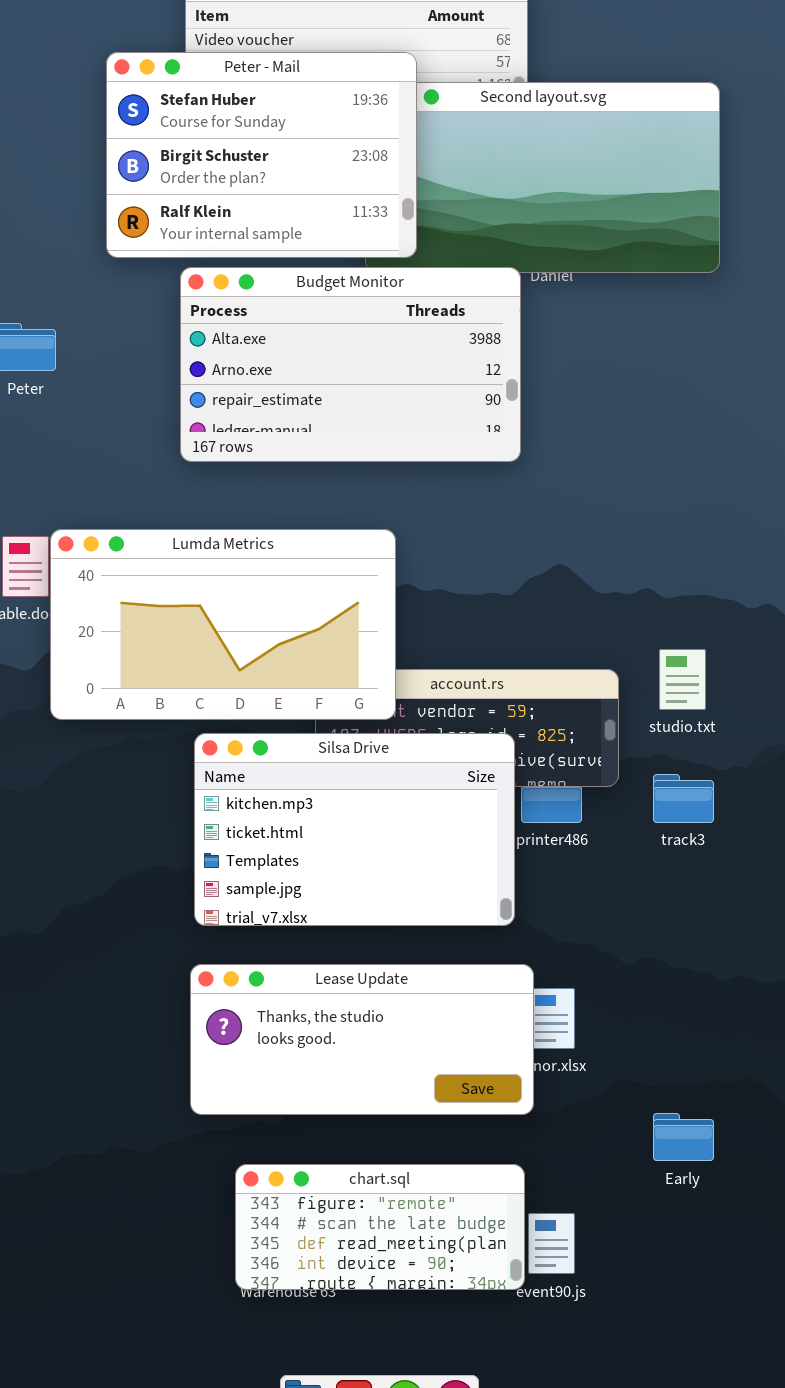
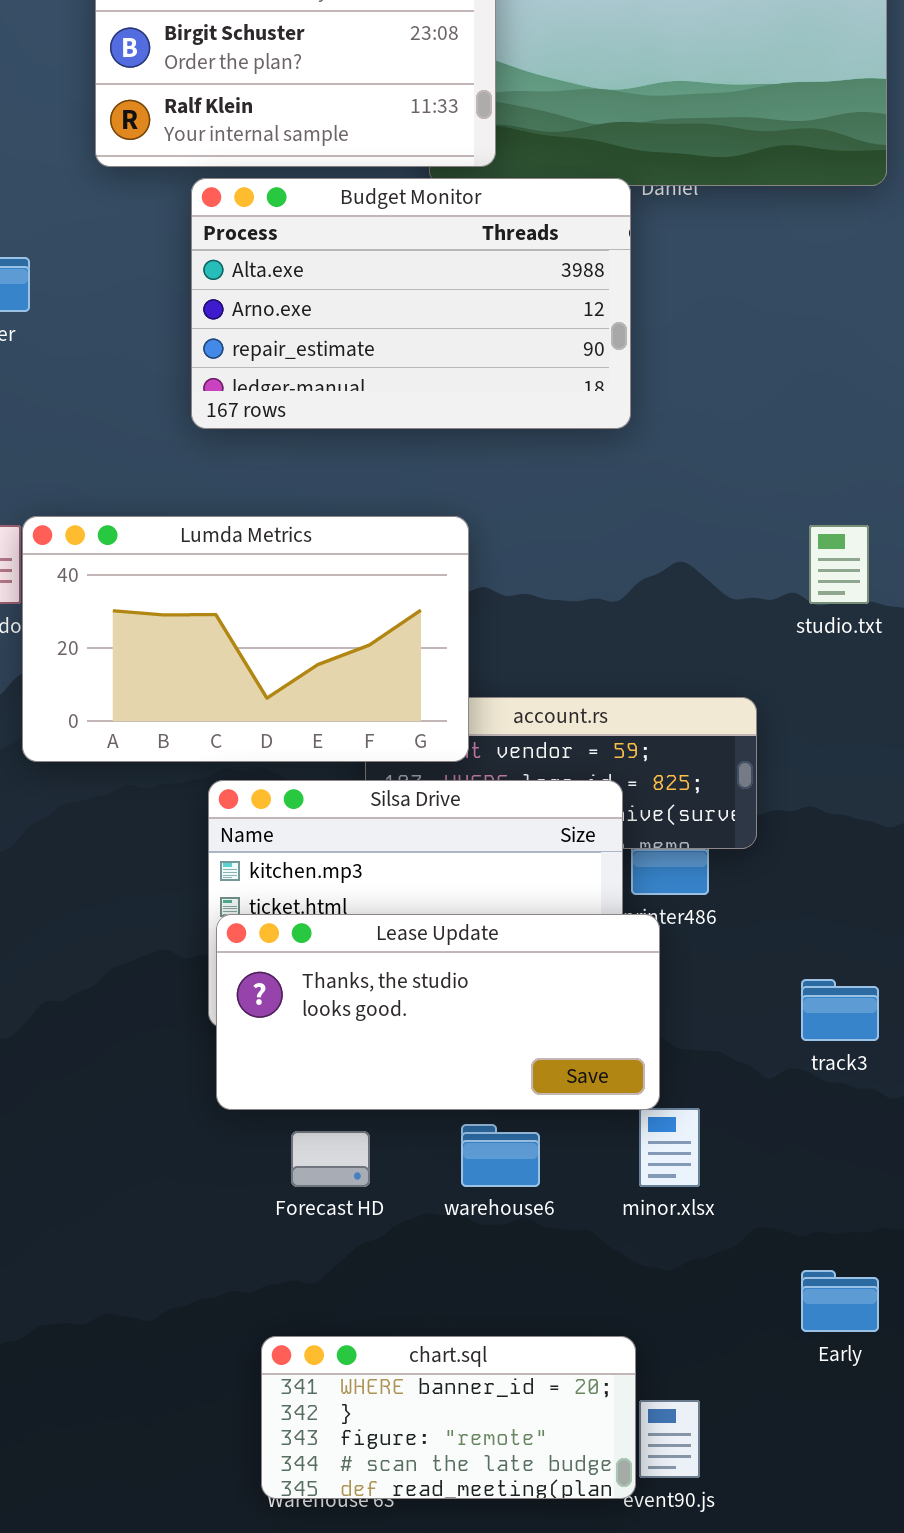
studio.txt: [659,649,706,710] -> [809,525,869,604], moved
track3: [653,774,714,823] -> [801,979,879,1041], moved
Lease Update: [190,964,534,1115] -> [216,914,660,1110], moved
chart.sql: [235,1164,525,1290] -> [261,1336,636,1499], scrolled up 2 rows

